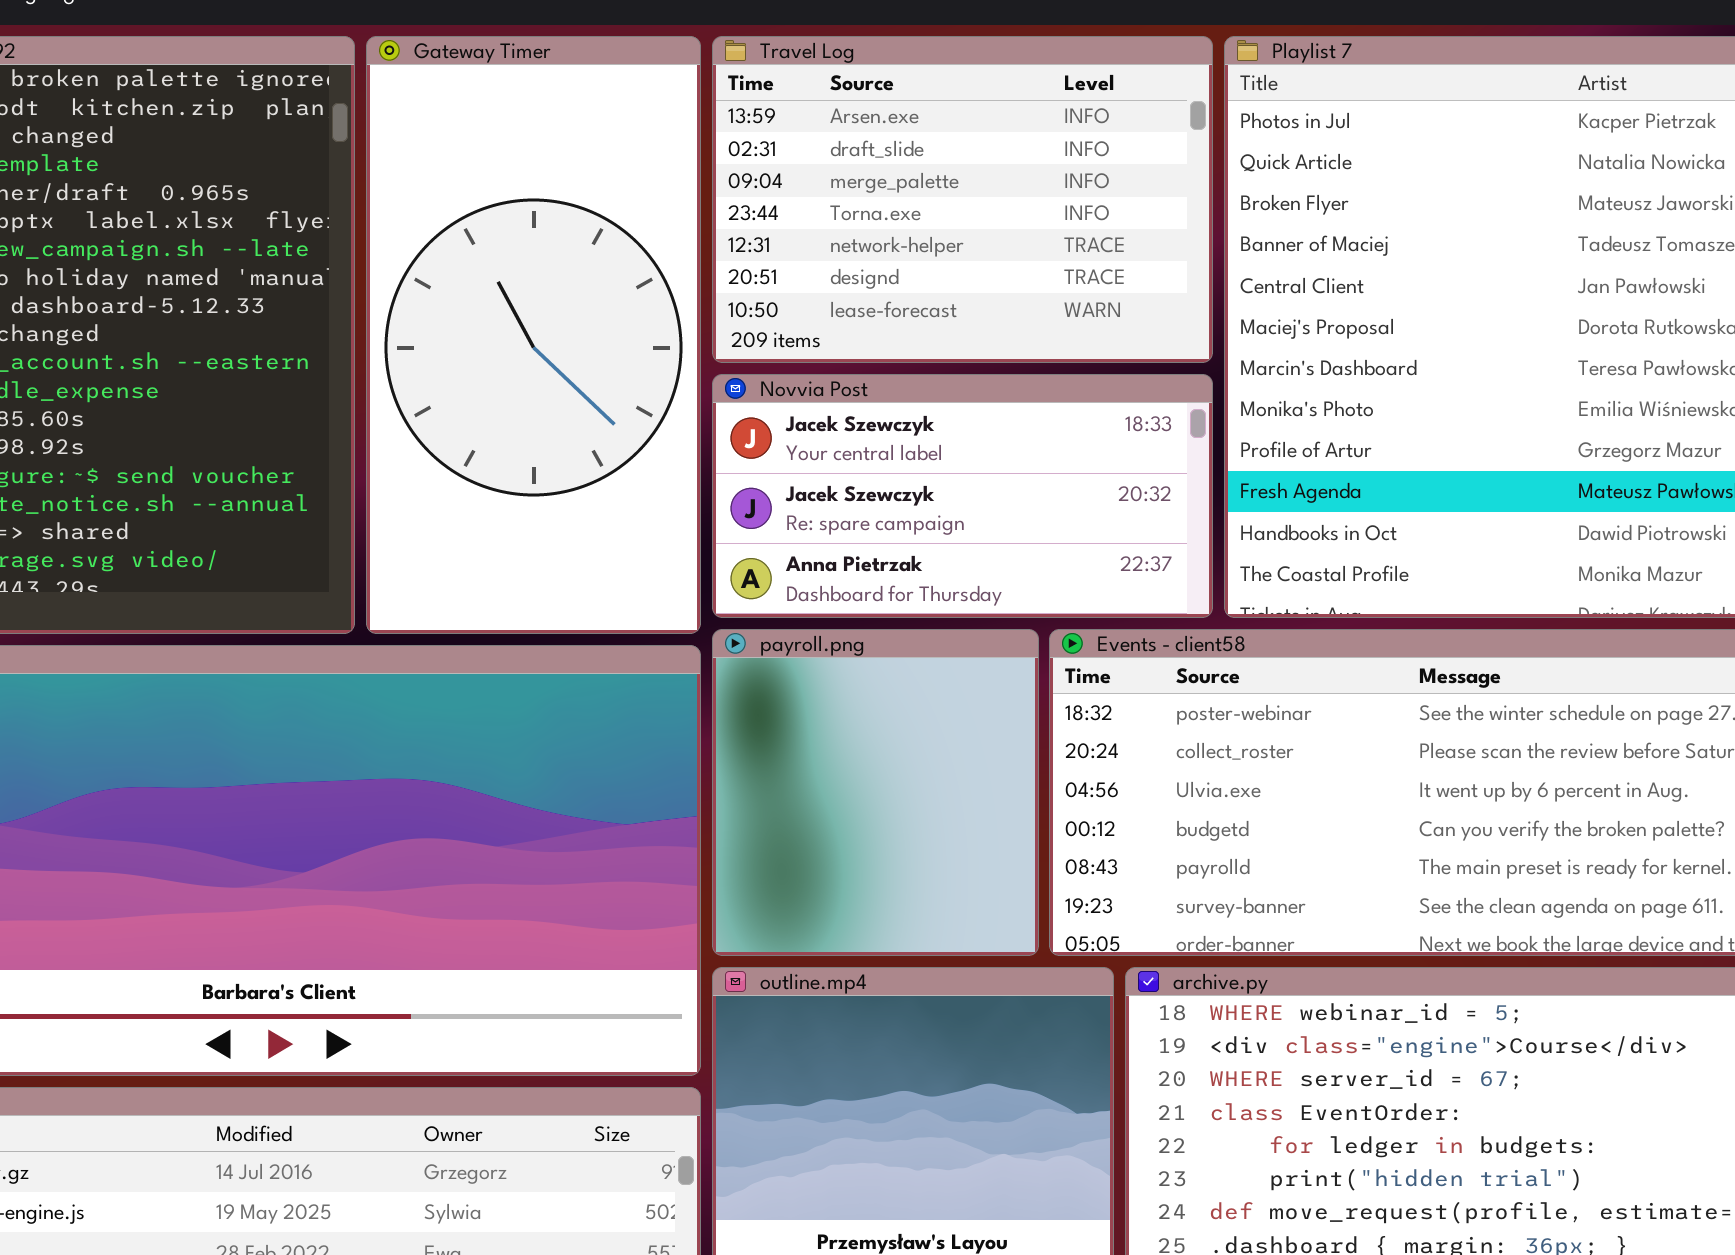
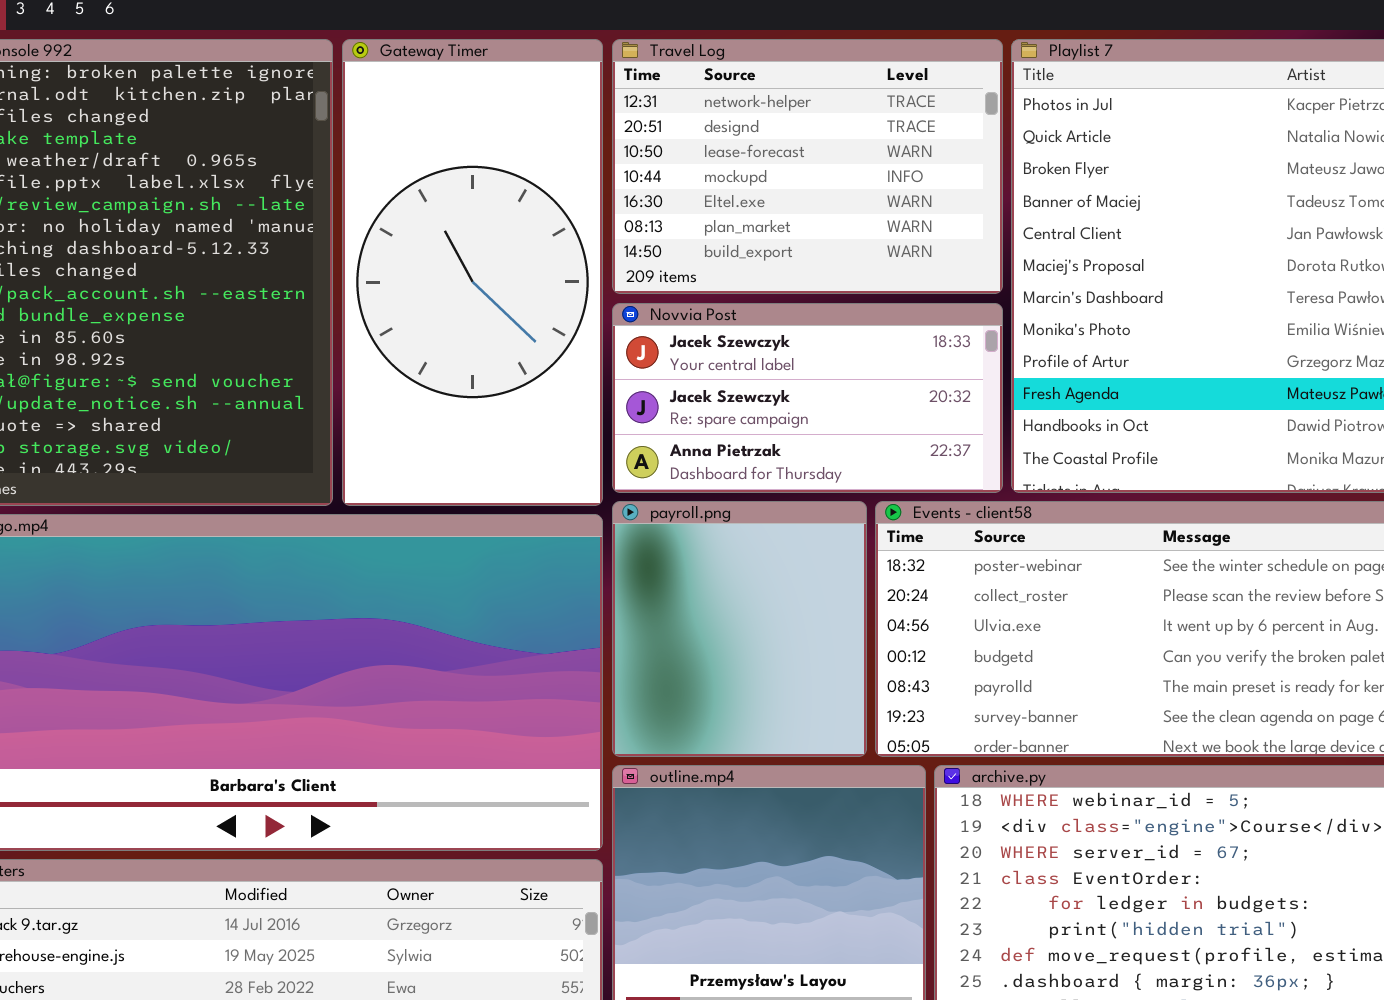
Travel Log: [712,36,1213,363] -> [612,39,1003,294], scrolled down 4 rows

